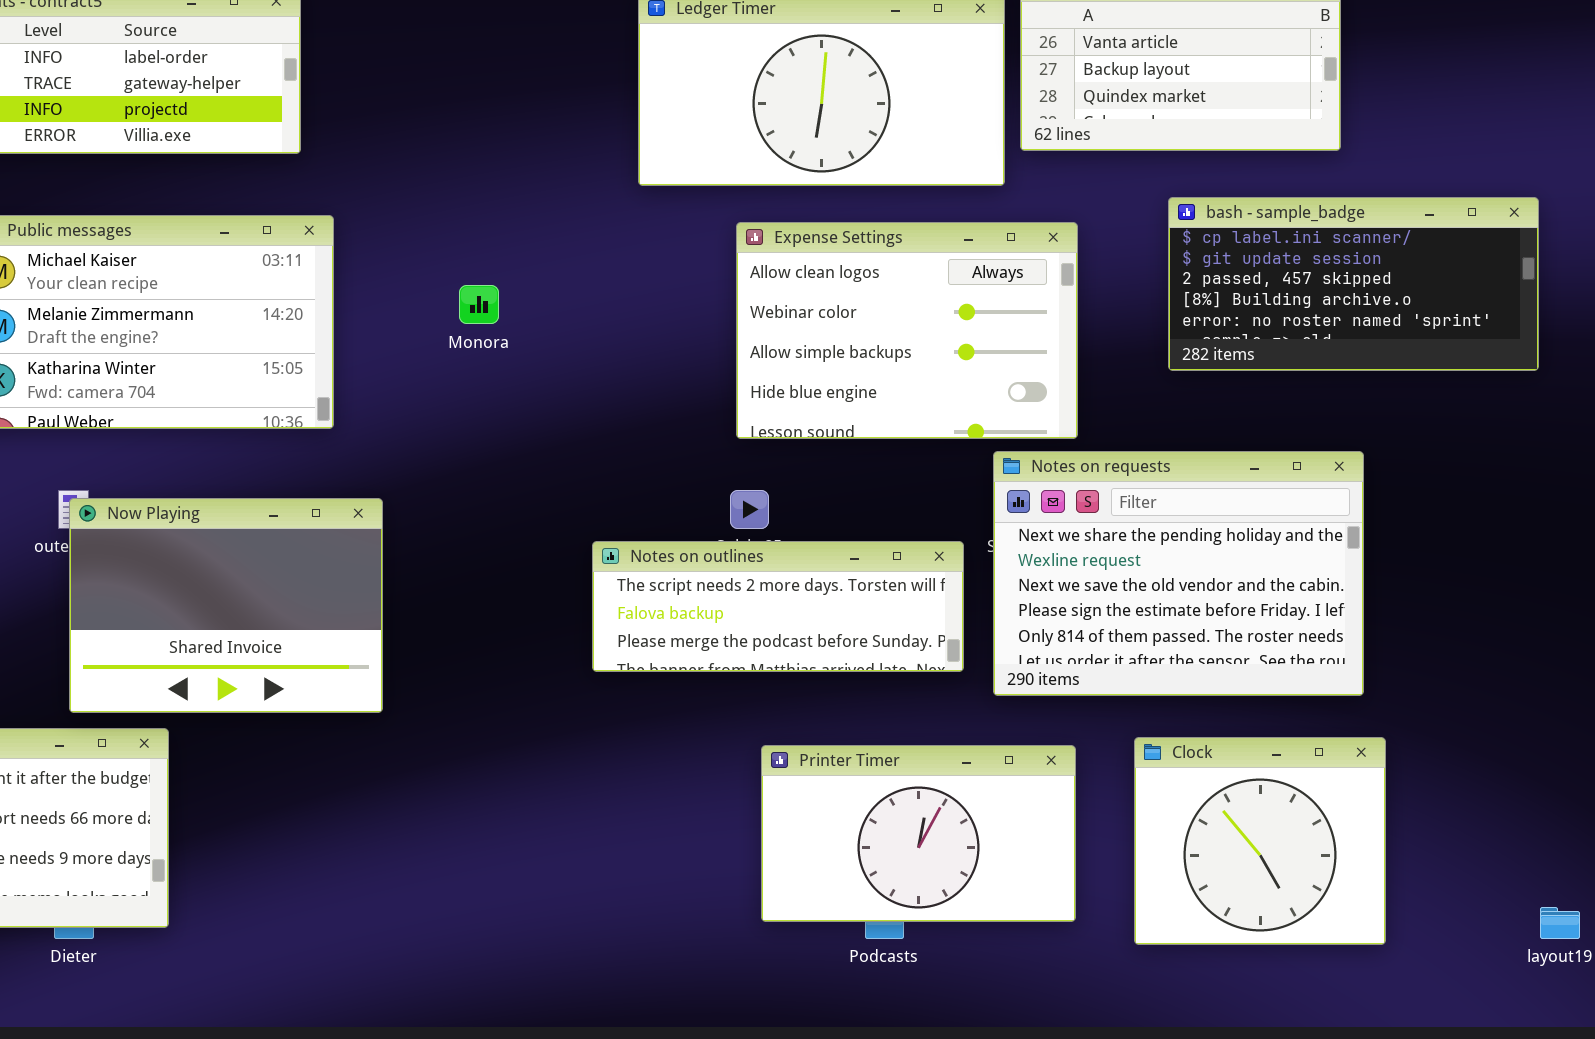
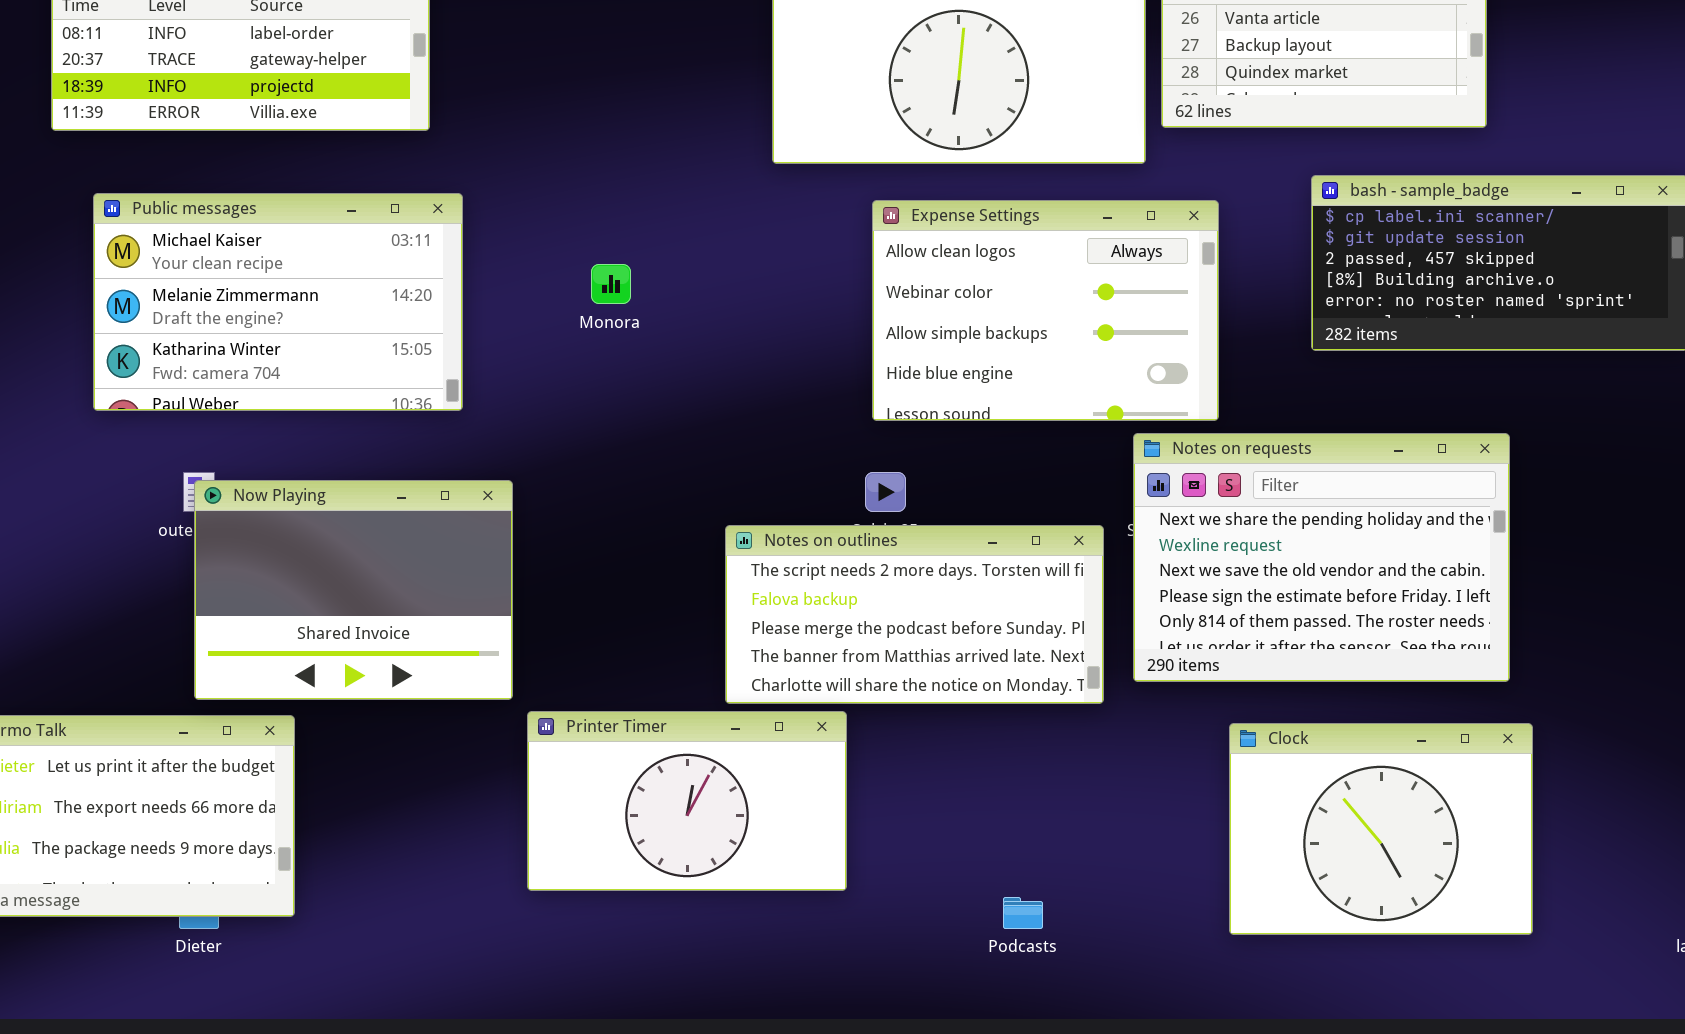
Notes on outlines: [592,541,964,672] -> [725,525,1104,704], resized
Clock: [1134,737,1386,945] -> [1229,723,1533,935], resized
Printer Timer: [761,745,1076,922] -> [527,711,847,891], moved

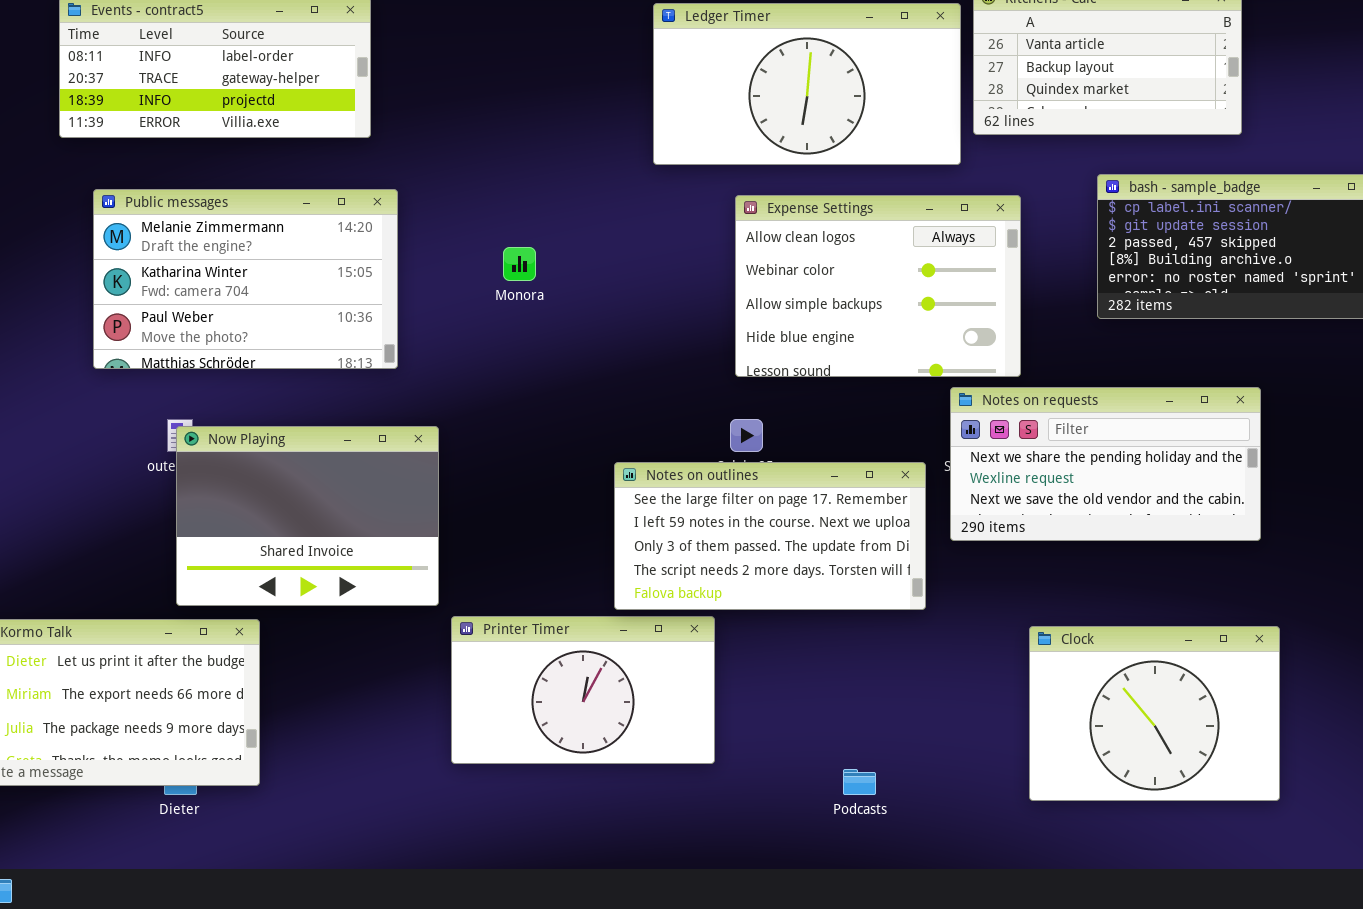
Public messages: [93,193,463,411] -> [93,189,398,369], scrolled down 1 row
Notes on requests: [1133,433,1510,682] -> [950,387,1261,541], resized
Notes on outlines: [725,525,1104,704] -> [614,462,926,610], scrolled up 3 rows

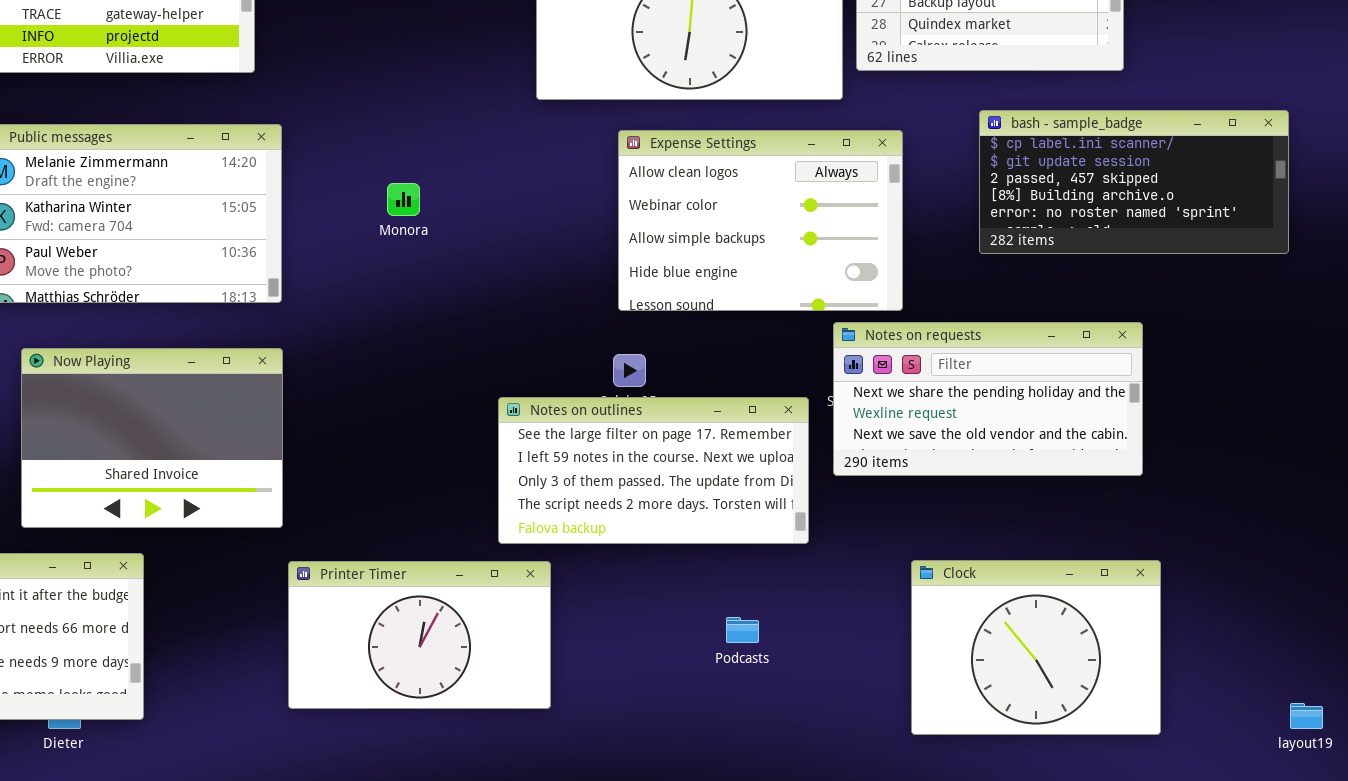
Now Playing: [176,426,439,606] -> [21,348,283,528], moved
Printer Timer: [451,616,715,764] -> [288,561,551,709], moved
Podcasts: [843,769,876,795] -> [726,617,759,643], moved

